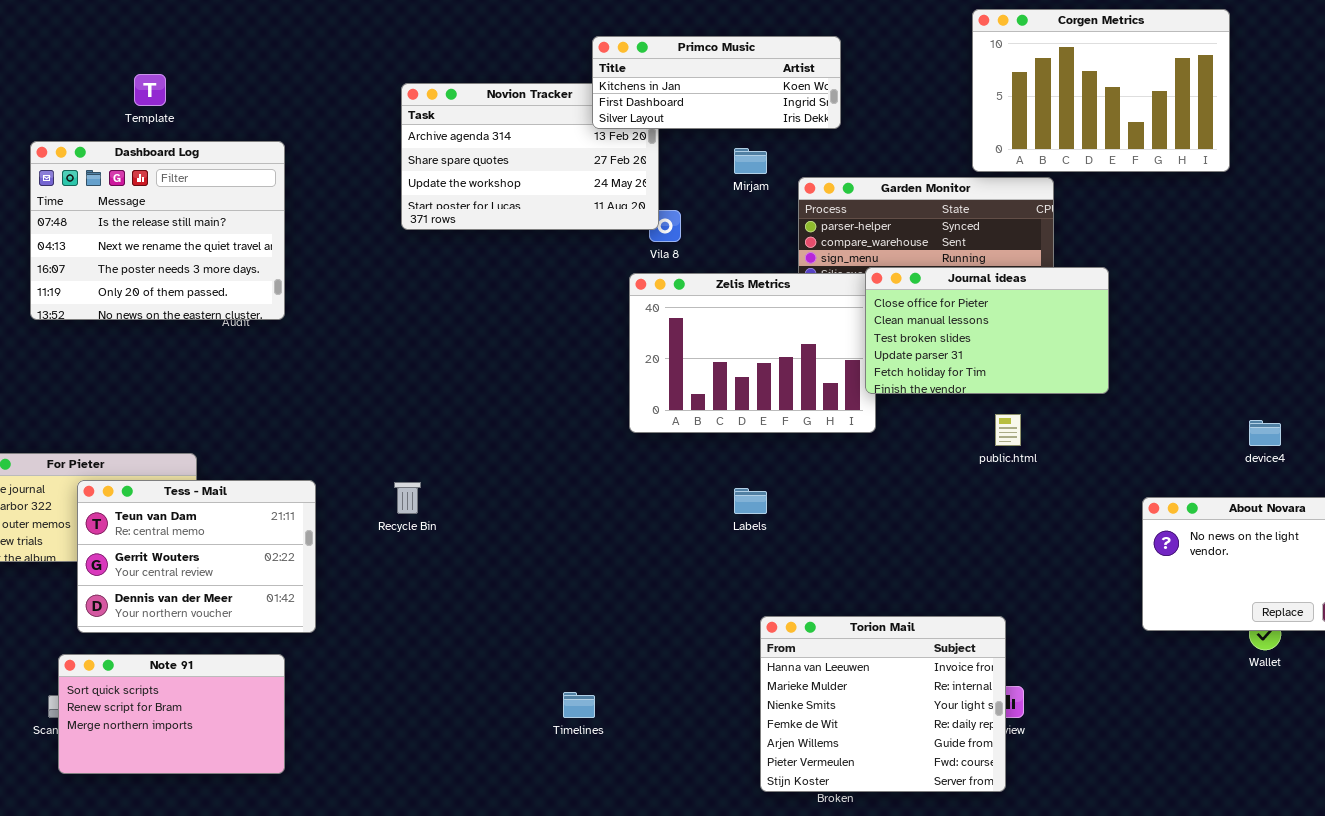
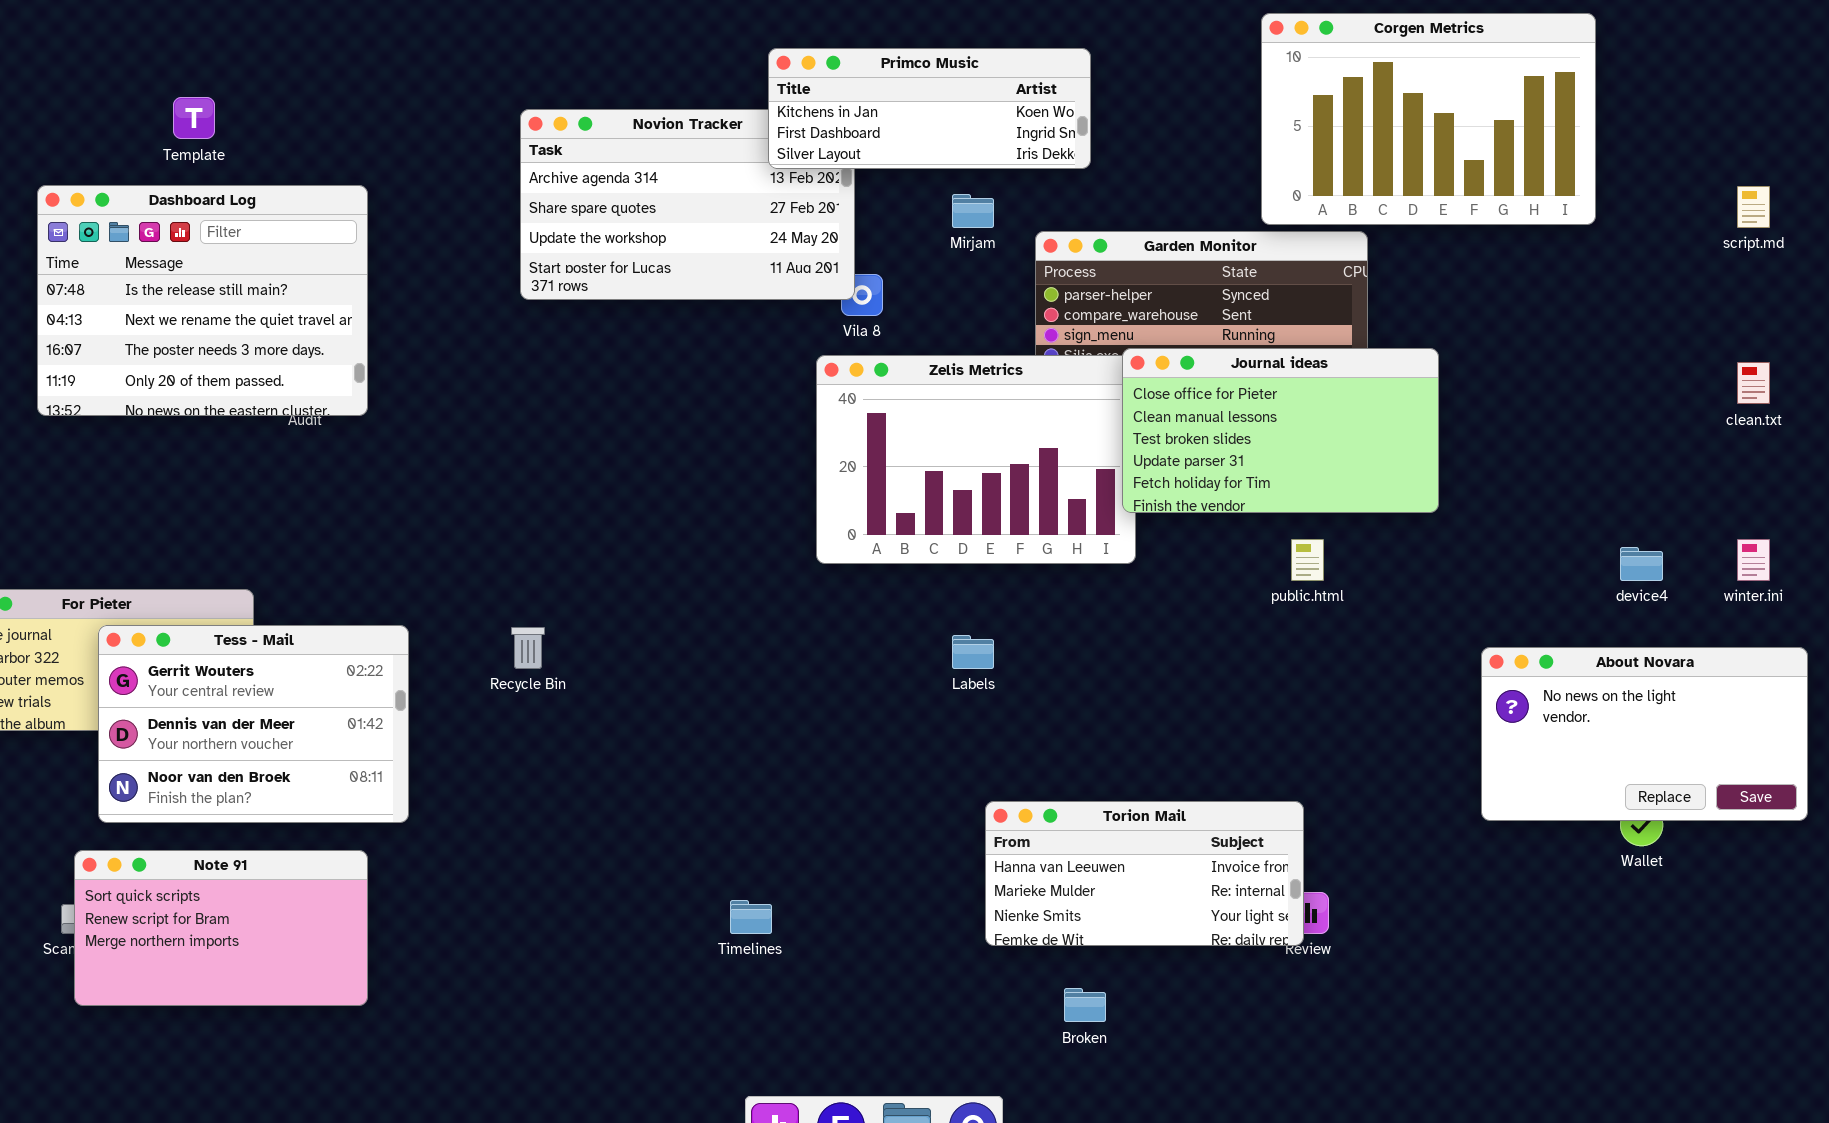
Tess - Mail: [77,480,316,633] -> [98,625,409,823], scrolled down 1 row
Torion Mail: [760,616,1006,792] -> [985,801,1304,946], resized

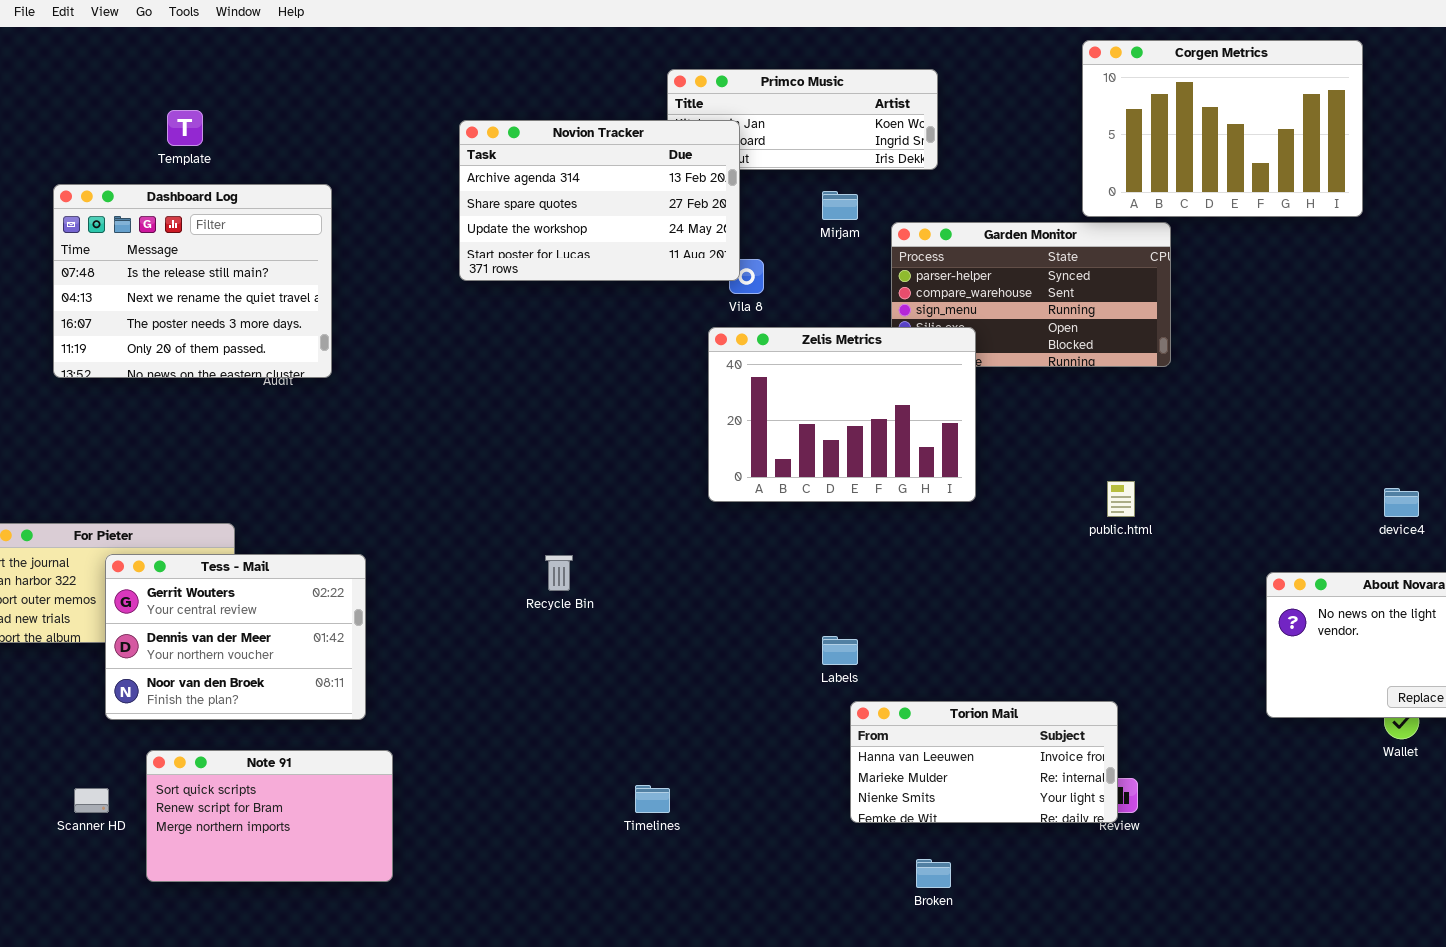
Novion Tracker: [520,109,855,300] -> [459,120,740,281], raised
Journal ideas: [1122,348,1439,513] -> none, closed
Recycle Bin: [511,627,545,669] -> [545,555,573,591], moved
Labels: [952,635,994,669] -> [822,636,858,665], moved
Note 91: [74,850,368,1006] -> [146,750,393,882], moved

